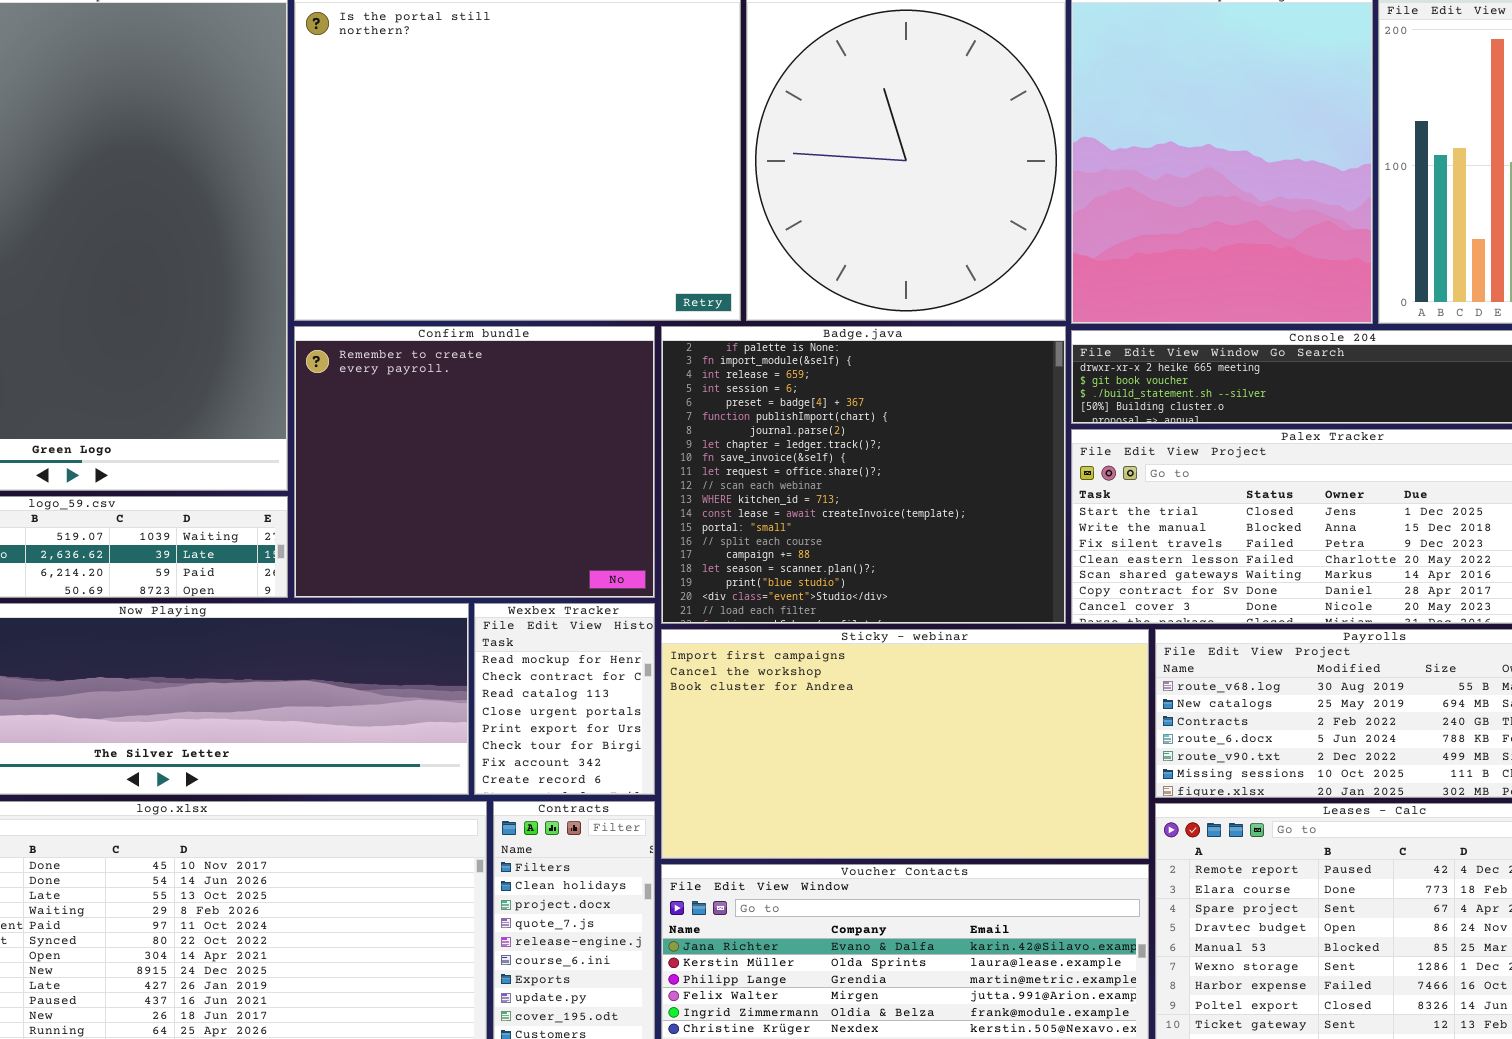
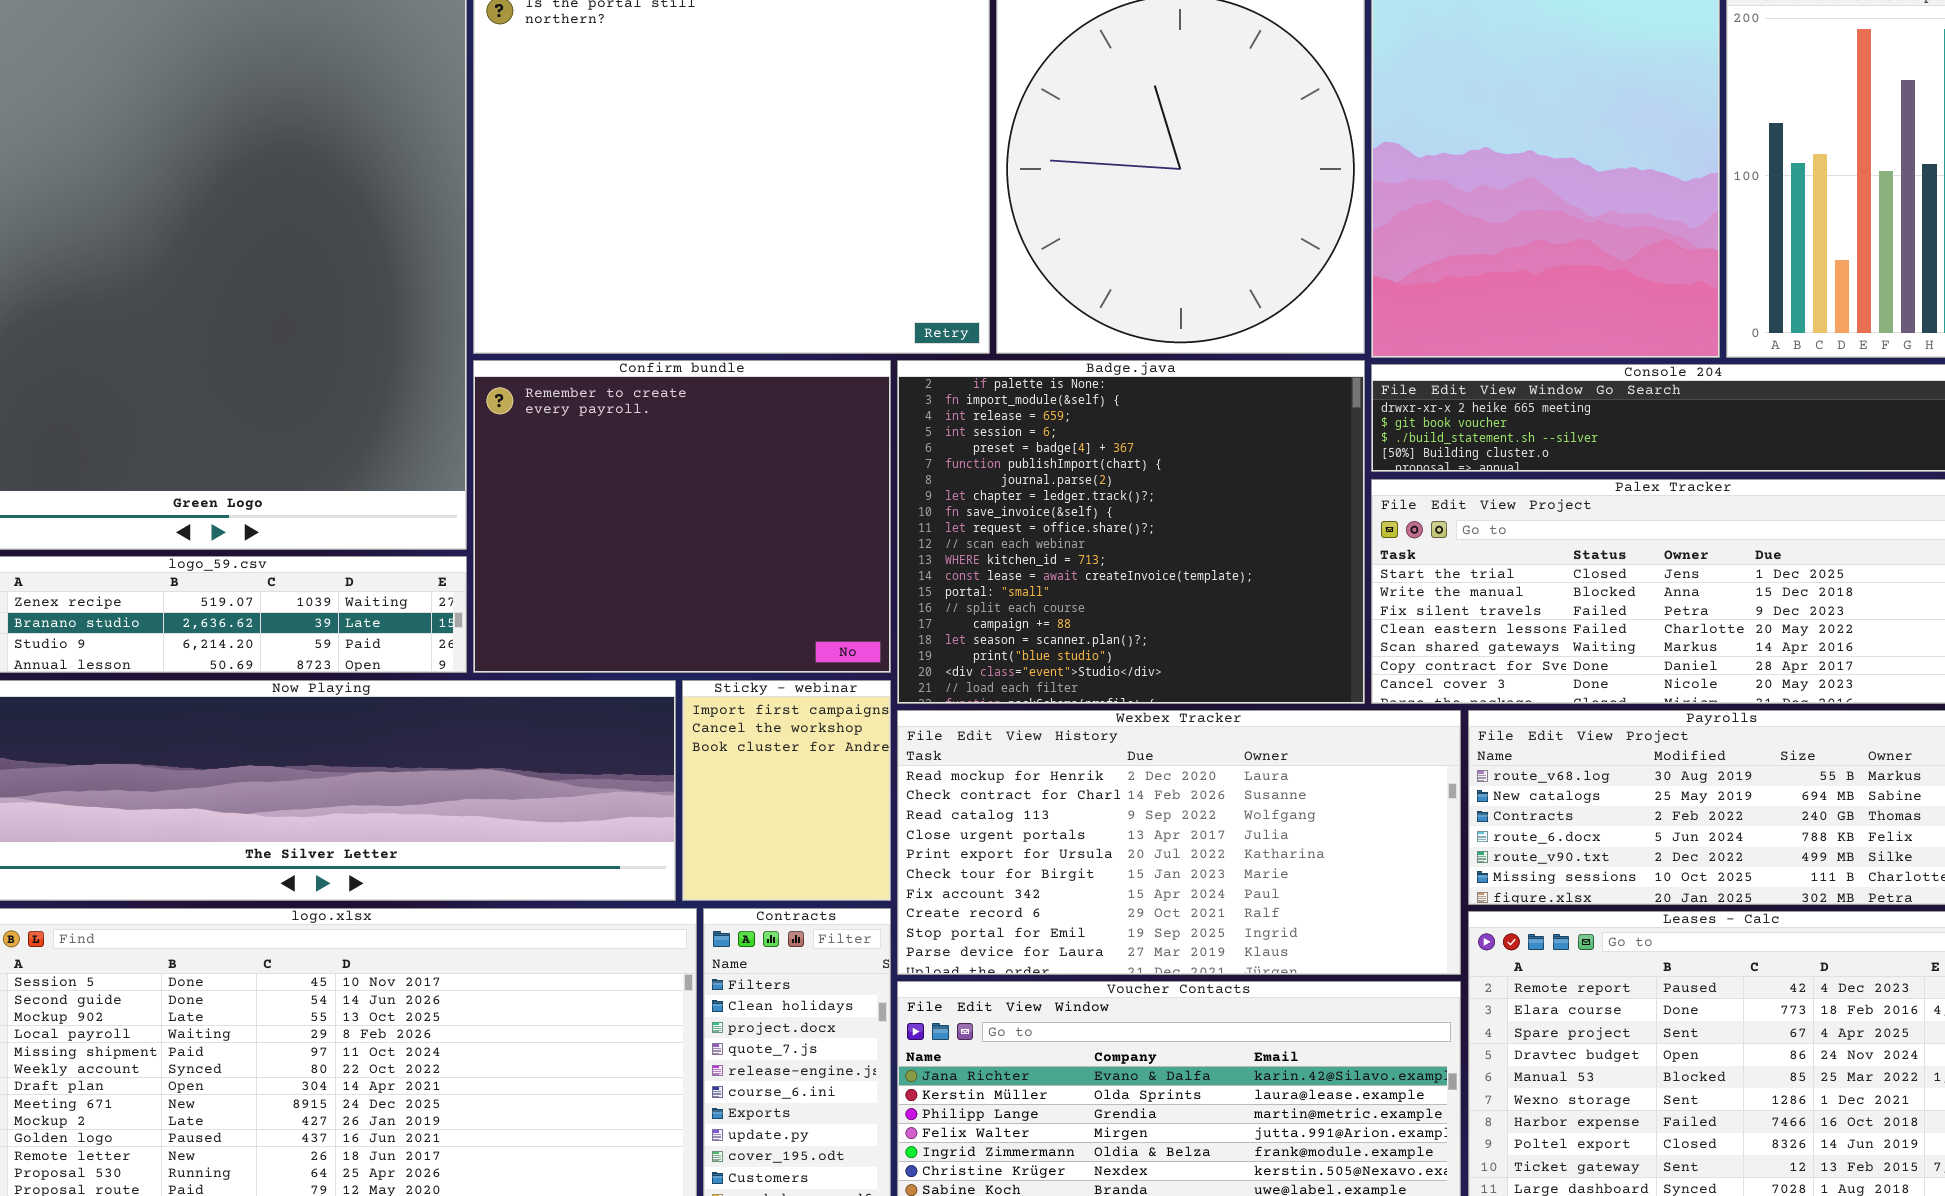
Wexbex Tracker: [474,603,655,795] -> [897,710,1461,975], moved, resized
Sticky - webinar: [661,629,1149,859] -> [682,680,891,901], moved, resized

